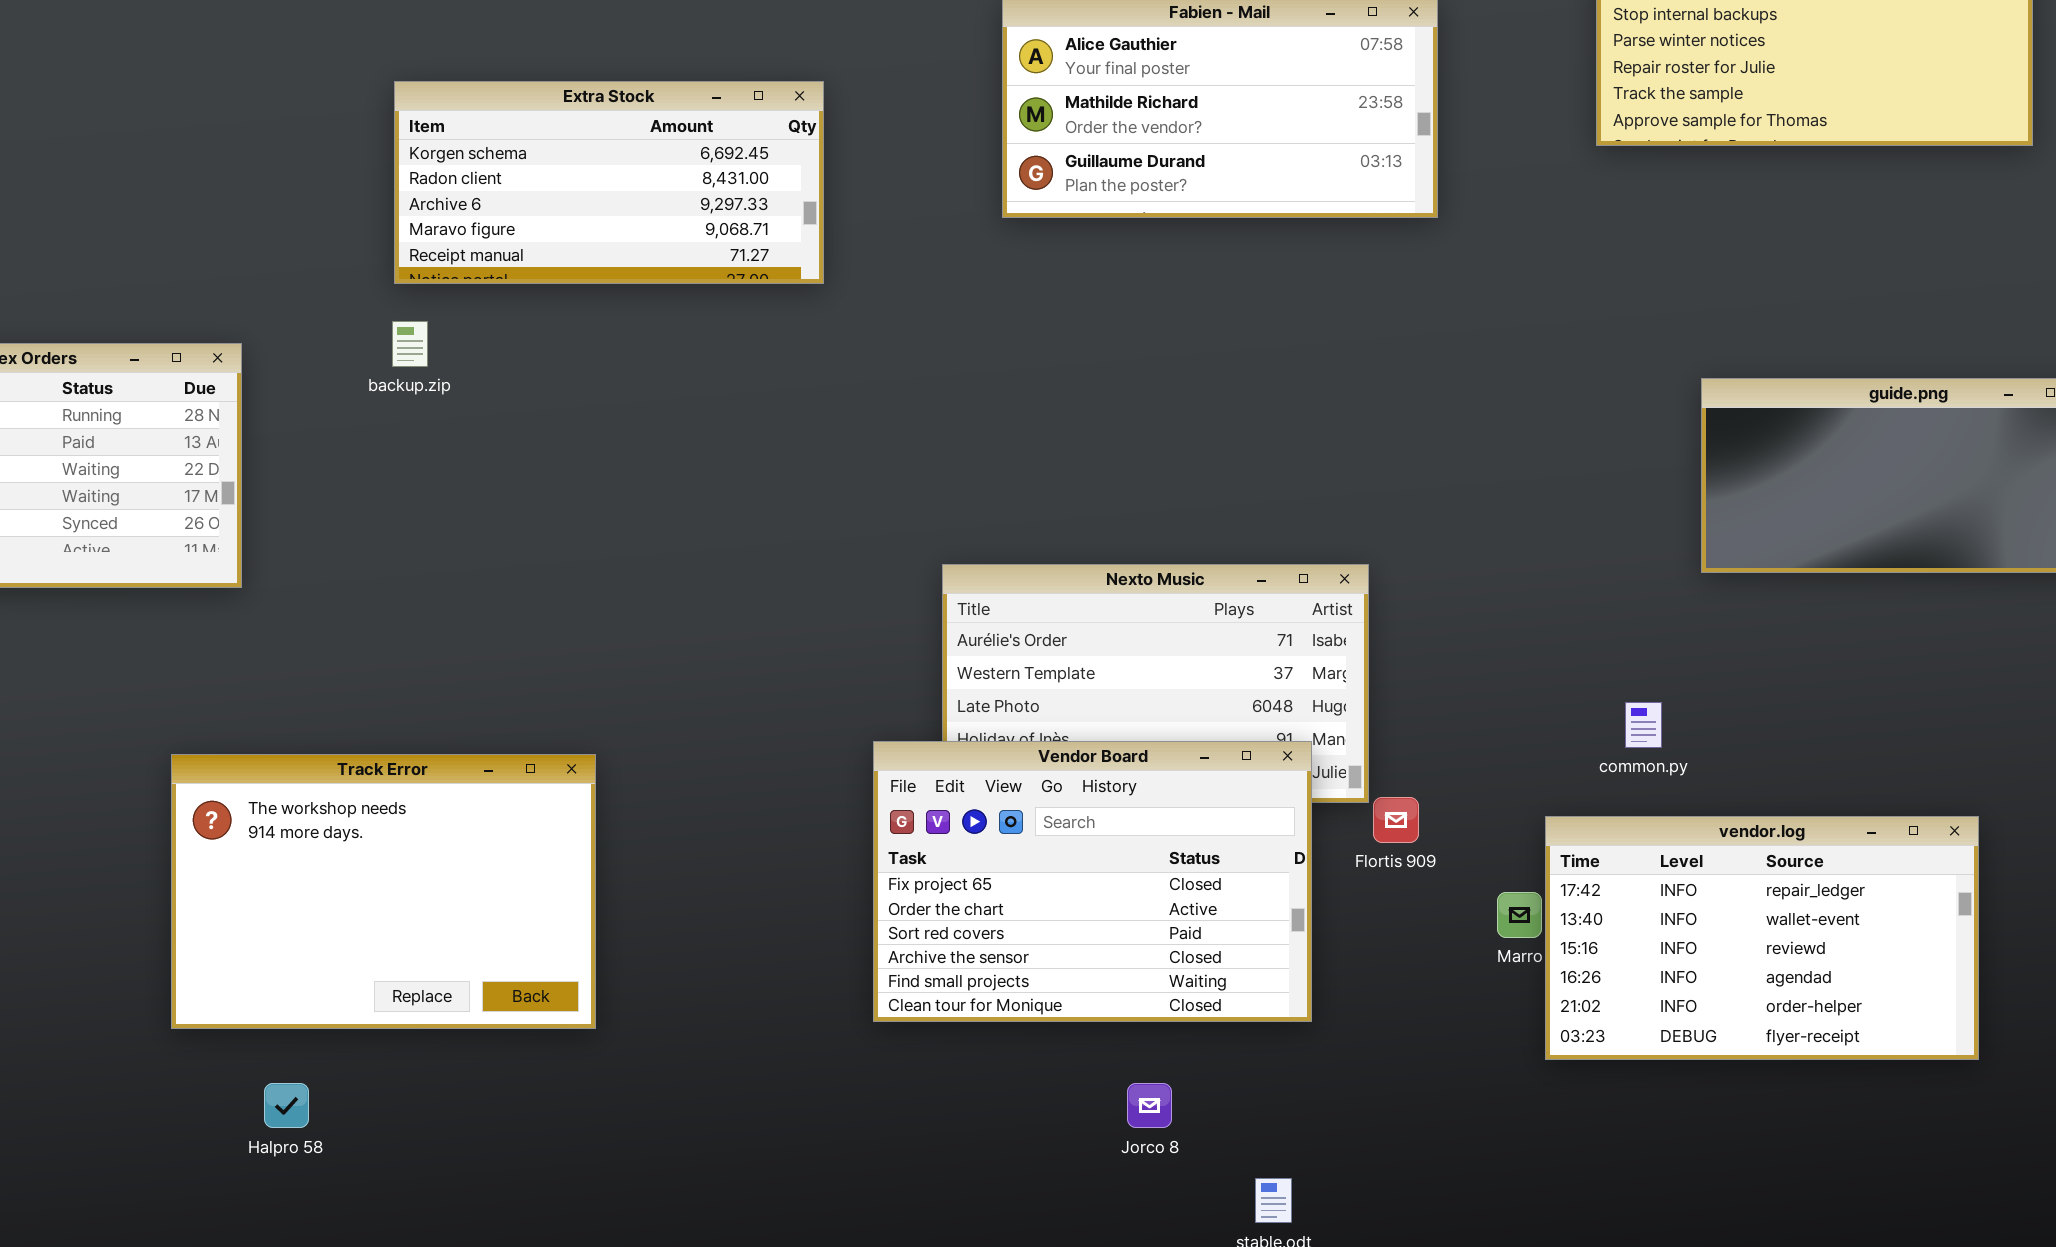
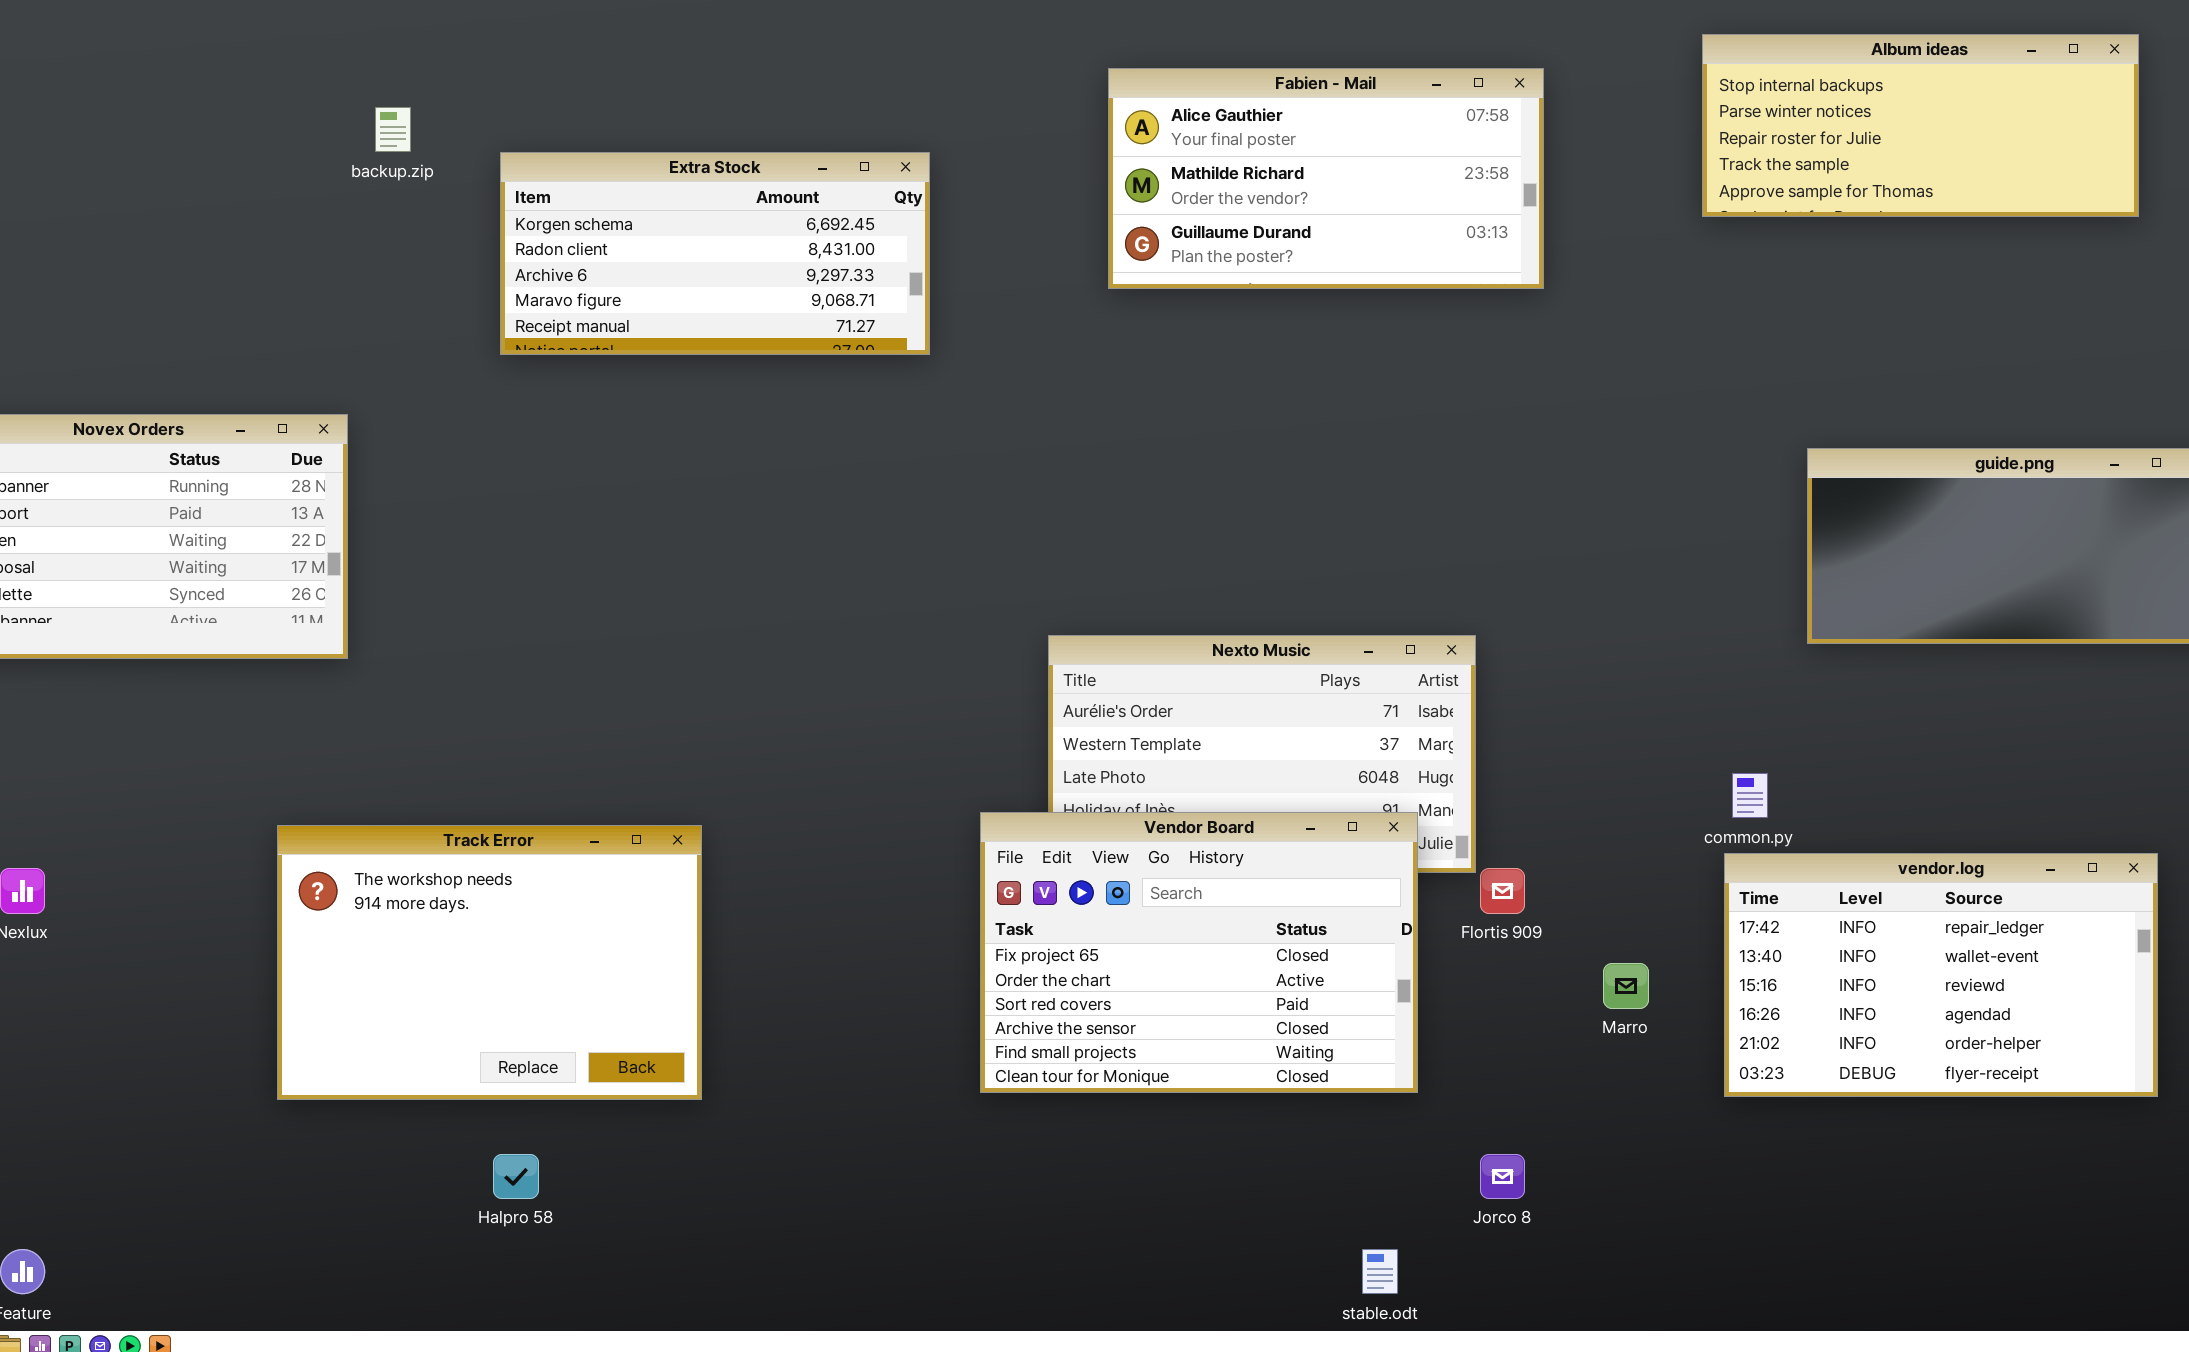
backup.zip: [392,321,428,367] -> [375,107,411,152], moved
vendor.log: [1545,816,1979,1060] -> [1724,853,2158,1097], moved
Halpro 58: [264,1083,309,1128] -> [493,1154,539,1199], moved
Jorco 8: [1127,1083,1172,1128] -> [1480,1154,1525,1199], moved

